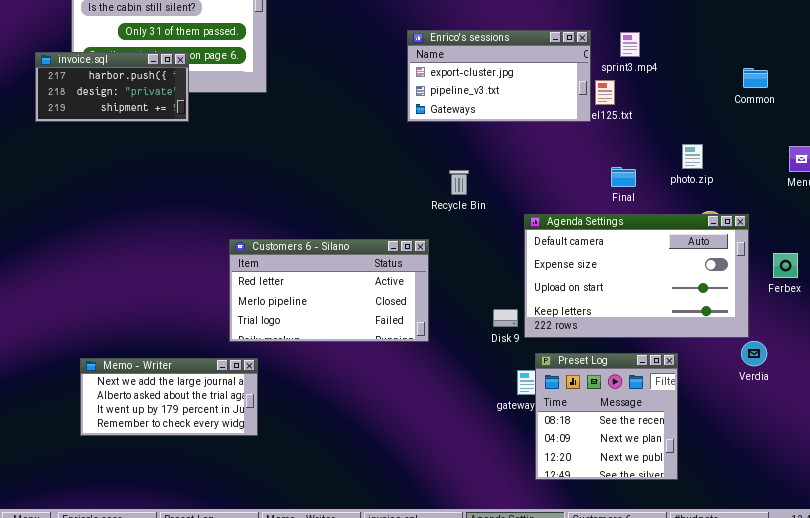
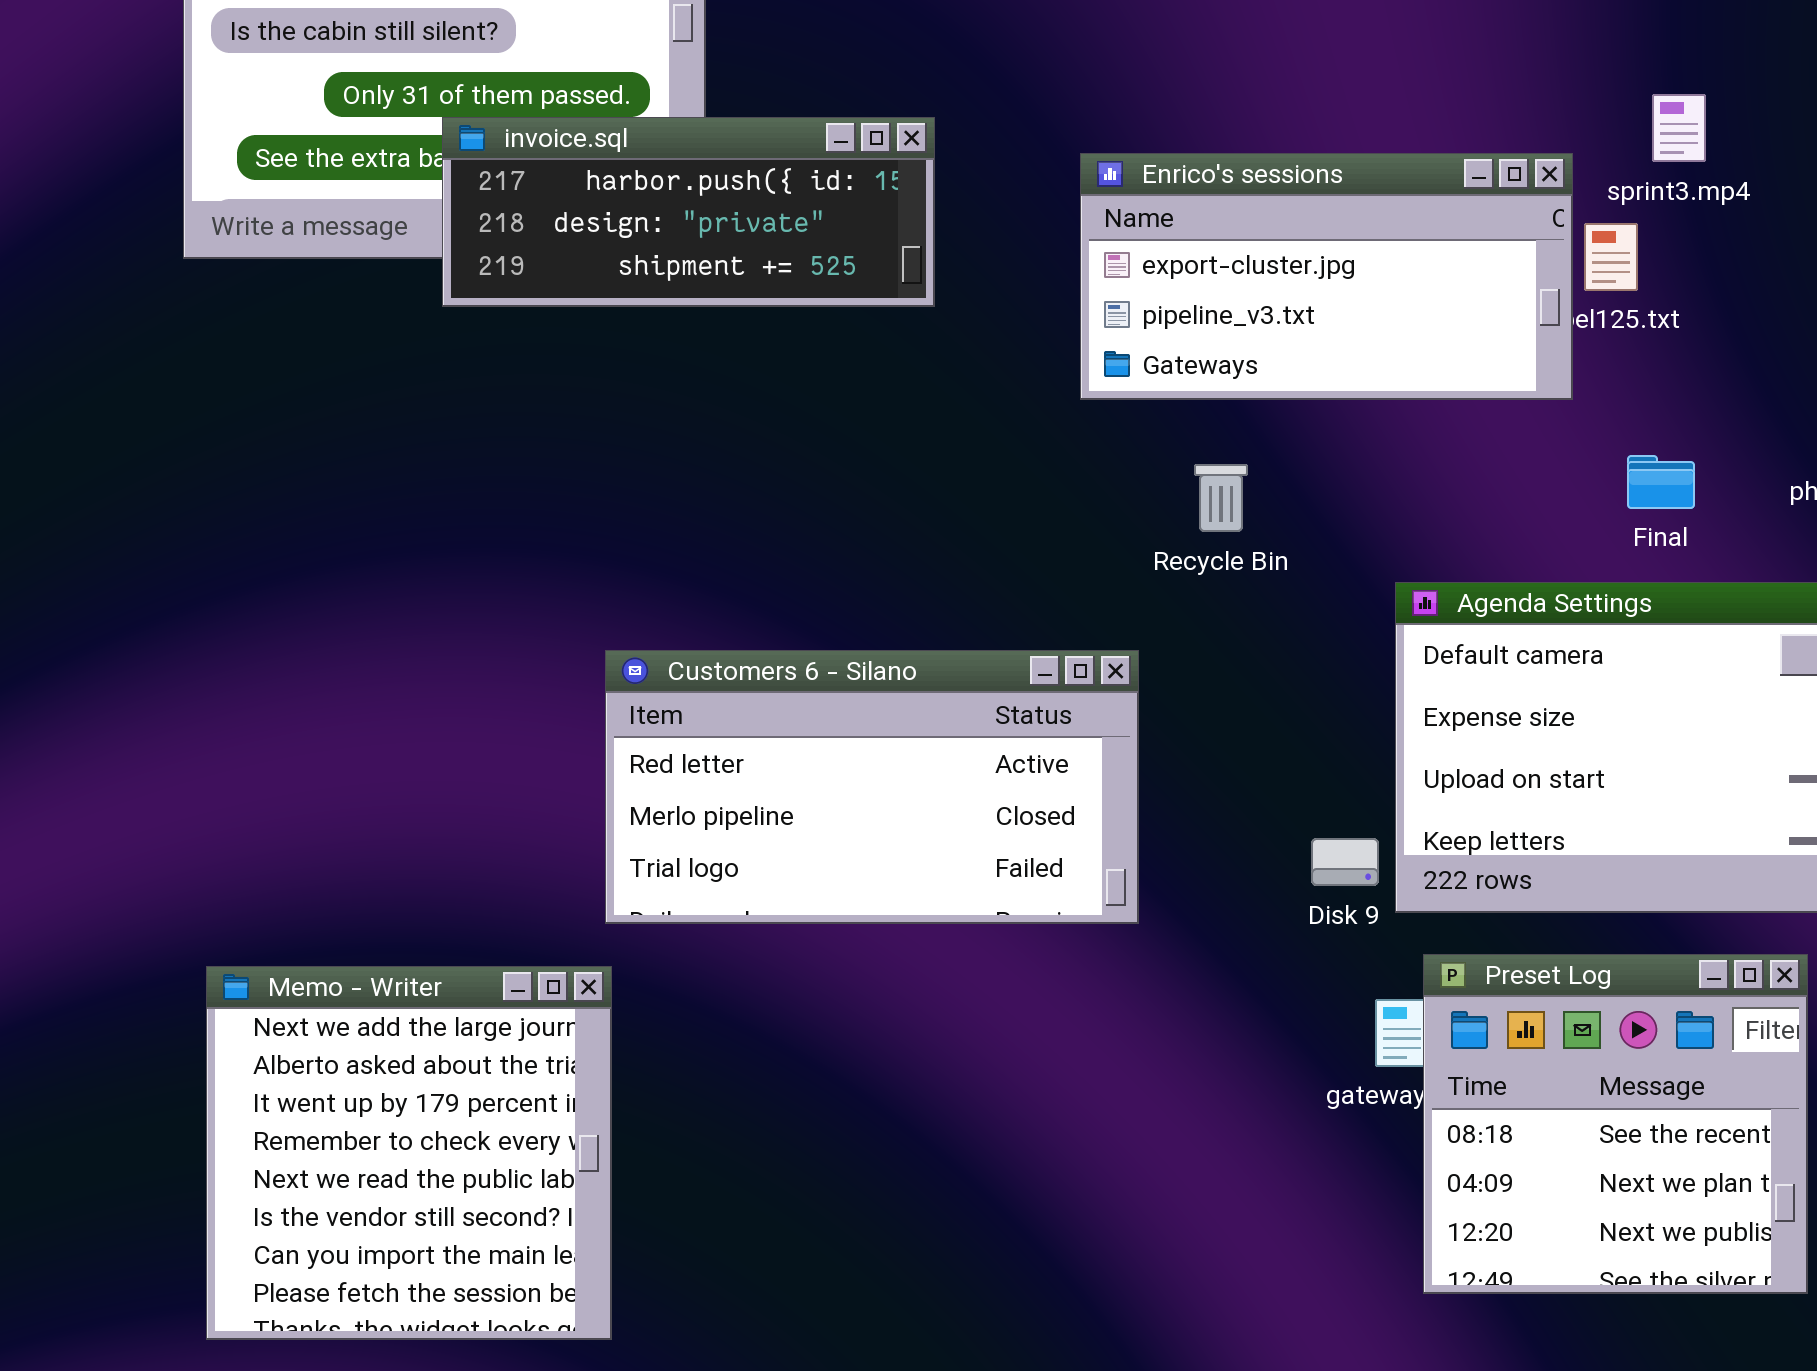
Enrico's sessions: [407,30,591,122] -> [1080,153,1573,400], moved
invoice.sql: [35,52,189,122] -> [442,117,935,307], moved, resized
Memo - Writer: [80,358,258,436] -> [206,966,612,1340], resized

